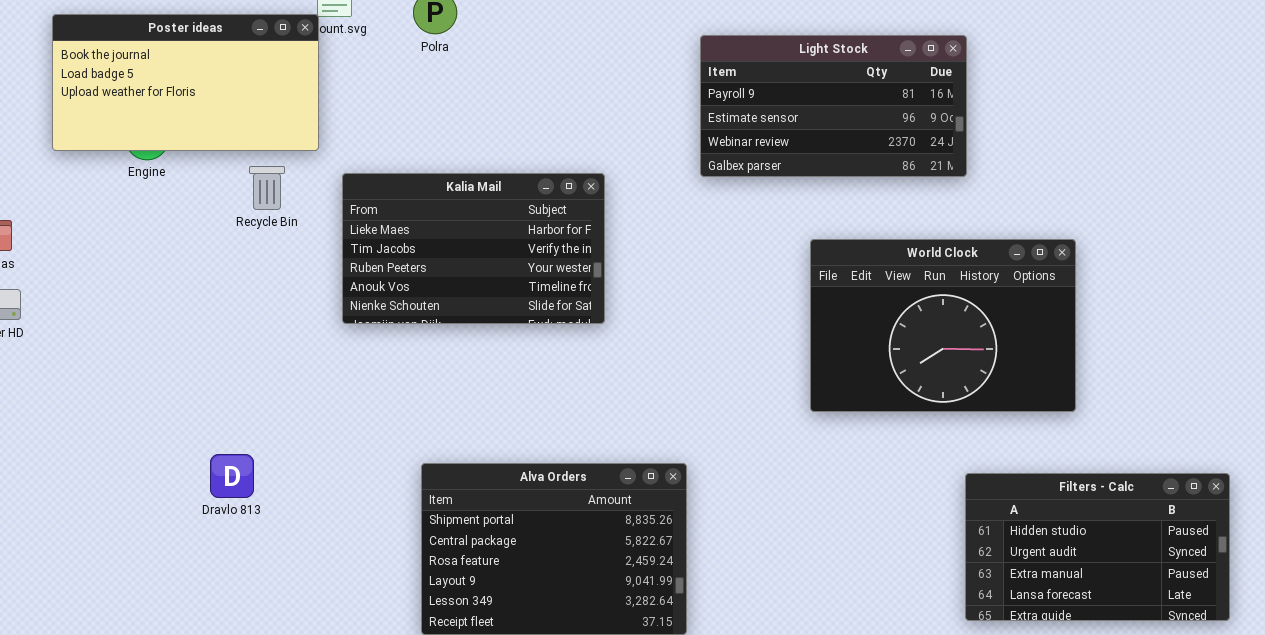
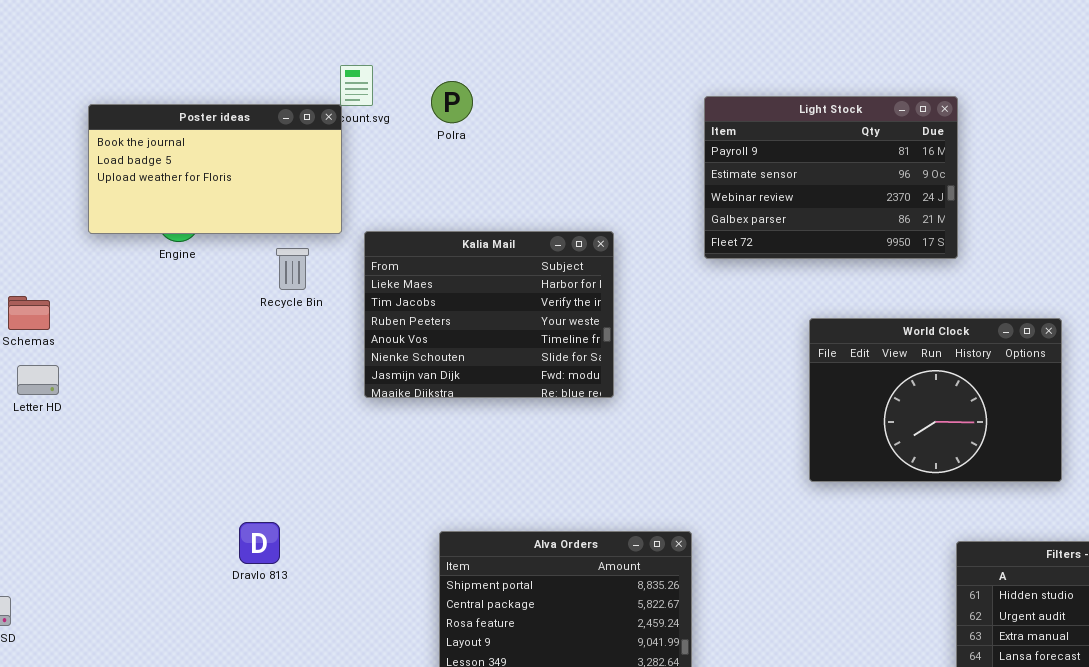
Light Stock: [700,35,967,177] -> [704,96,958,259], resized
Kalia Mail: [342,173,605,324] -> [364,231,614,398], resized

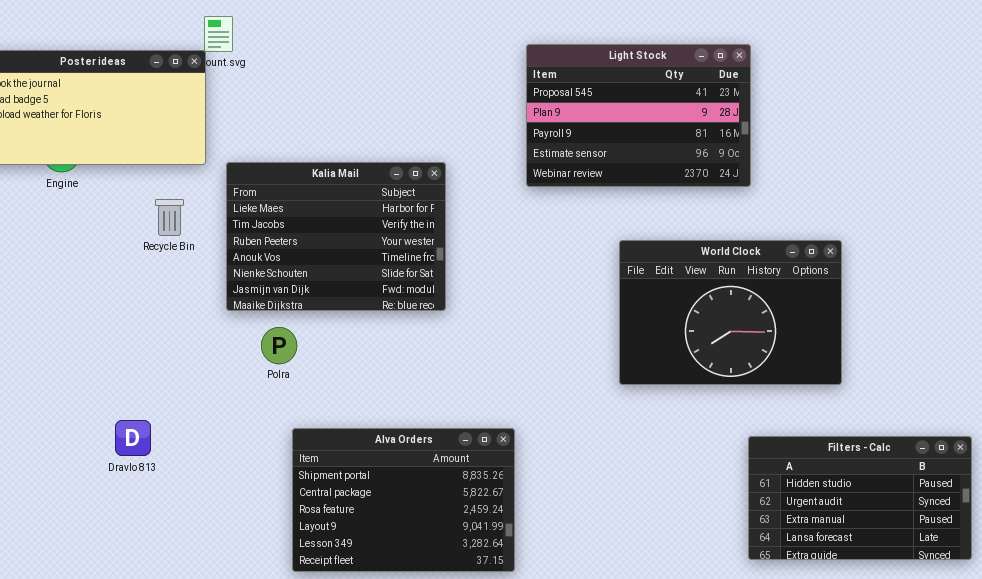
Polra: [431,81,473,123] -> [261,327,297,364], moved
Light Stock: [704,96,958,259] -> [526,44,751,187], scrolled up 2 rows
Recycle Bin: [276,248,309,290] -> [155,199,184,236], moved

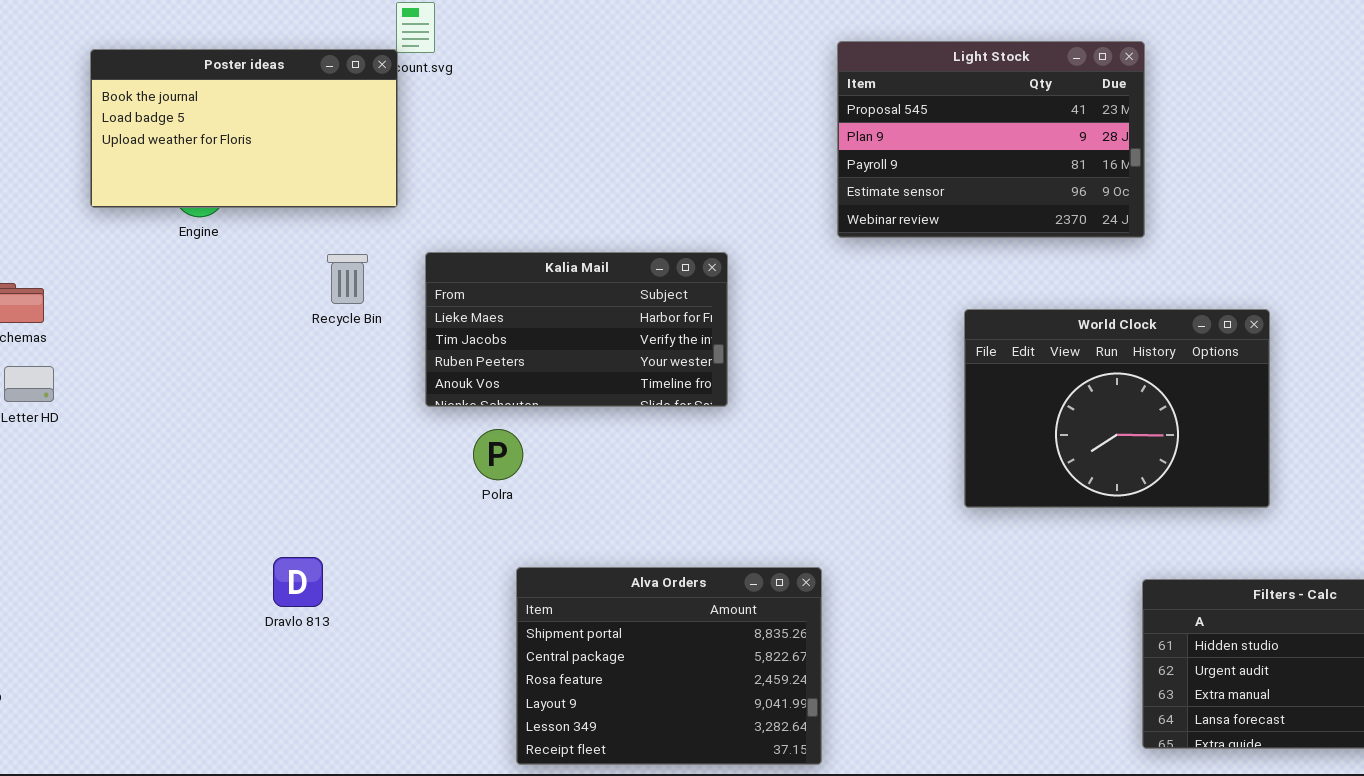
Kalia Mail: [226,162,446,311] -> [425,252,728,407], resized

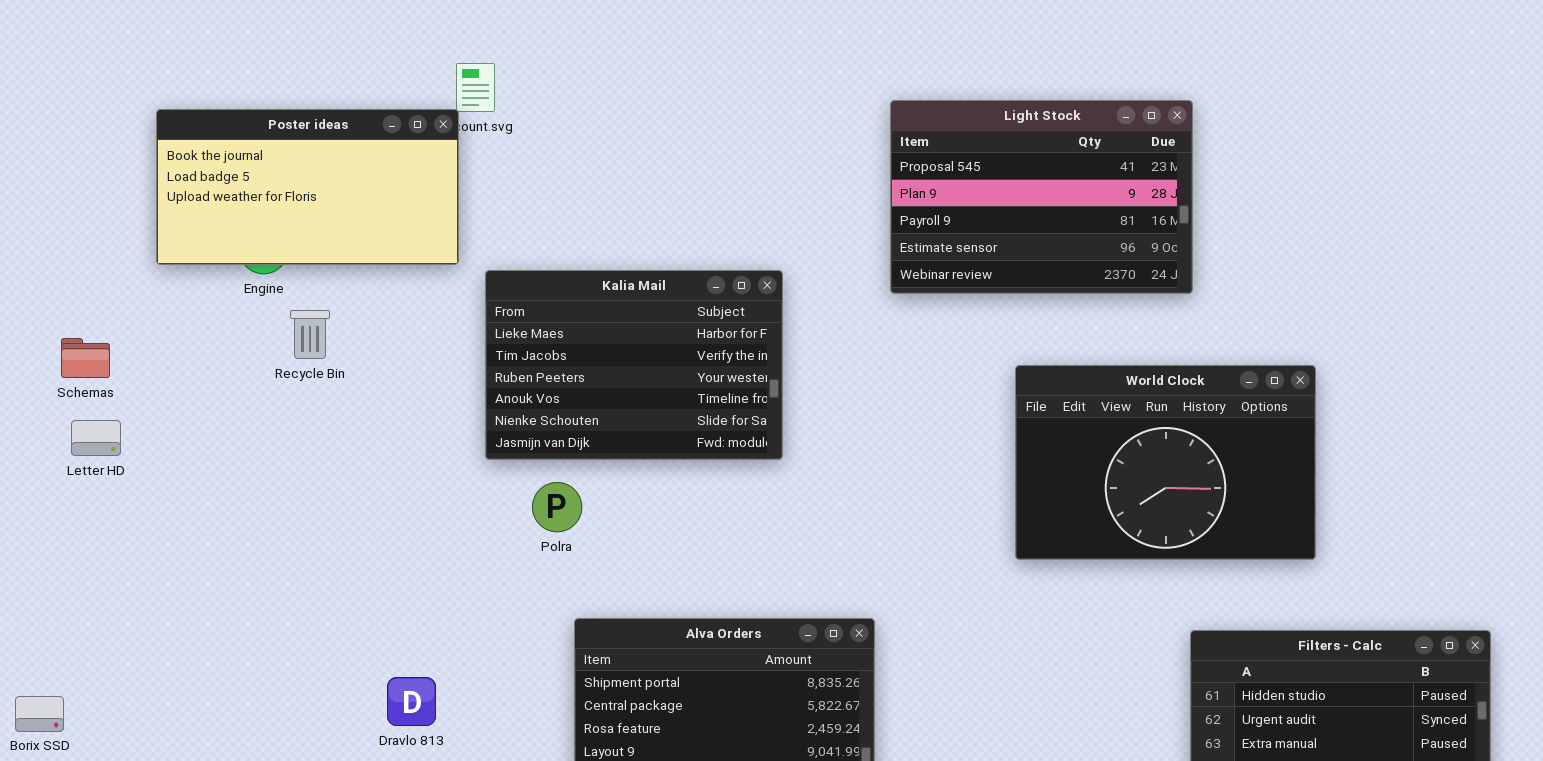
Kalia Mail: [425,252,728,407] -> [485,270,783,460], resized
Recycle Bin: [327,254,368,304] -> [290,310,330,359], moved
Dravlo 813: [273,557,323,607] -> [387,677,436,726], moved

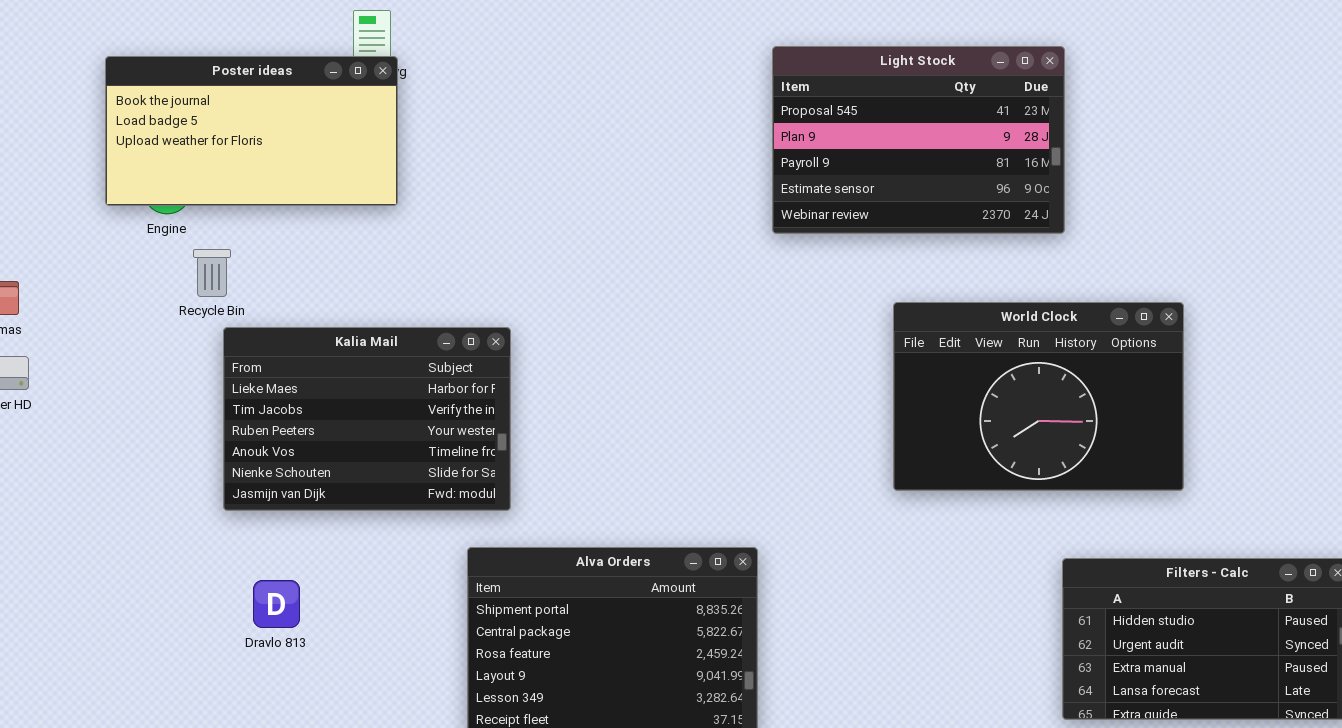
Poster ideas: [156,109,459,265] -> [105,56,398,206], moved
Kalia Mail: [485,270,783,460] -> [223,327,511,511], moved
Dravlo 813: [387,677,436,726] -> [253,580,300,628], moved

